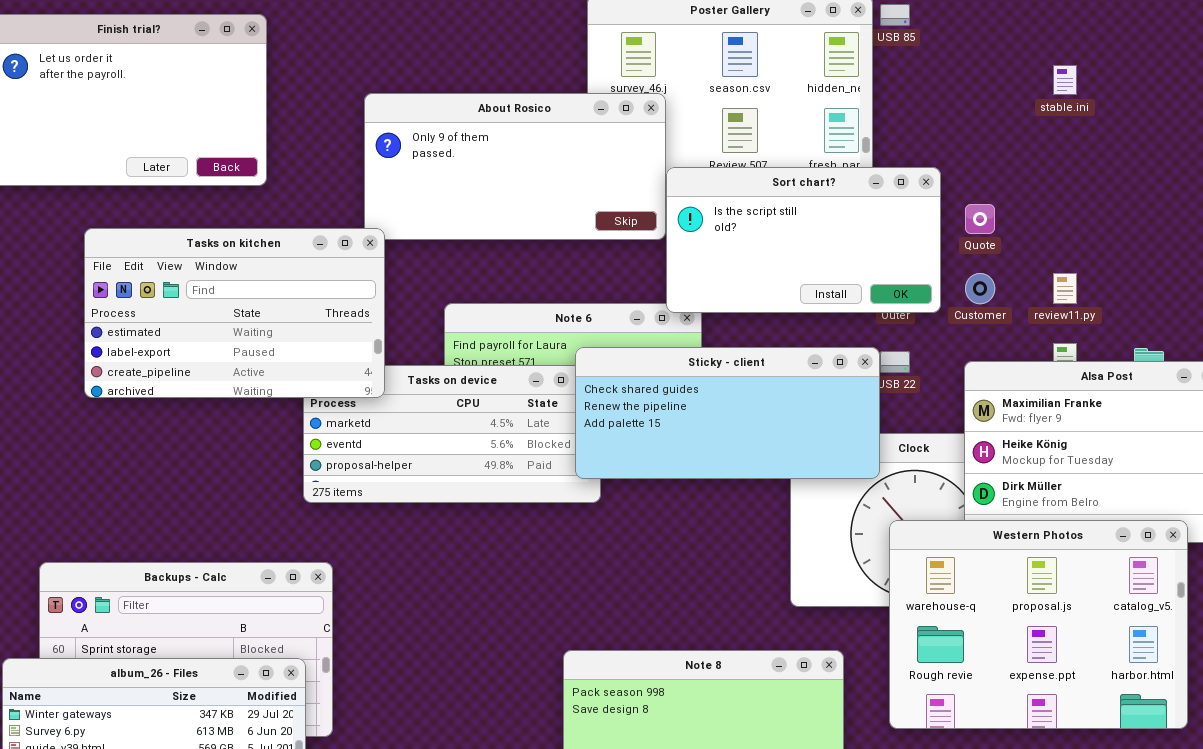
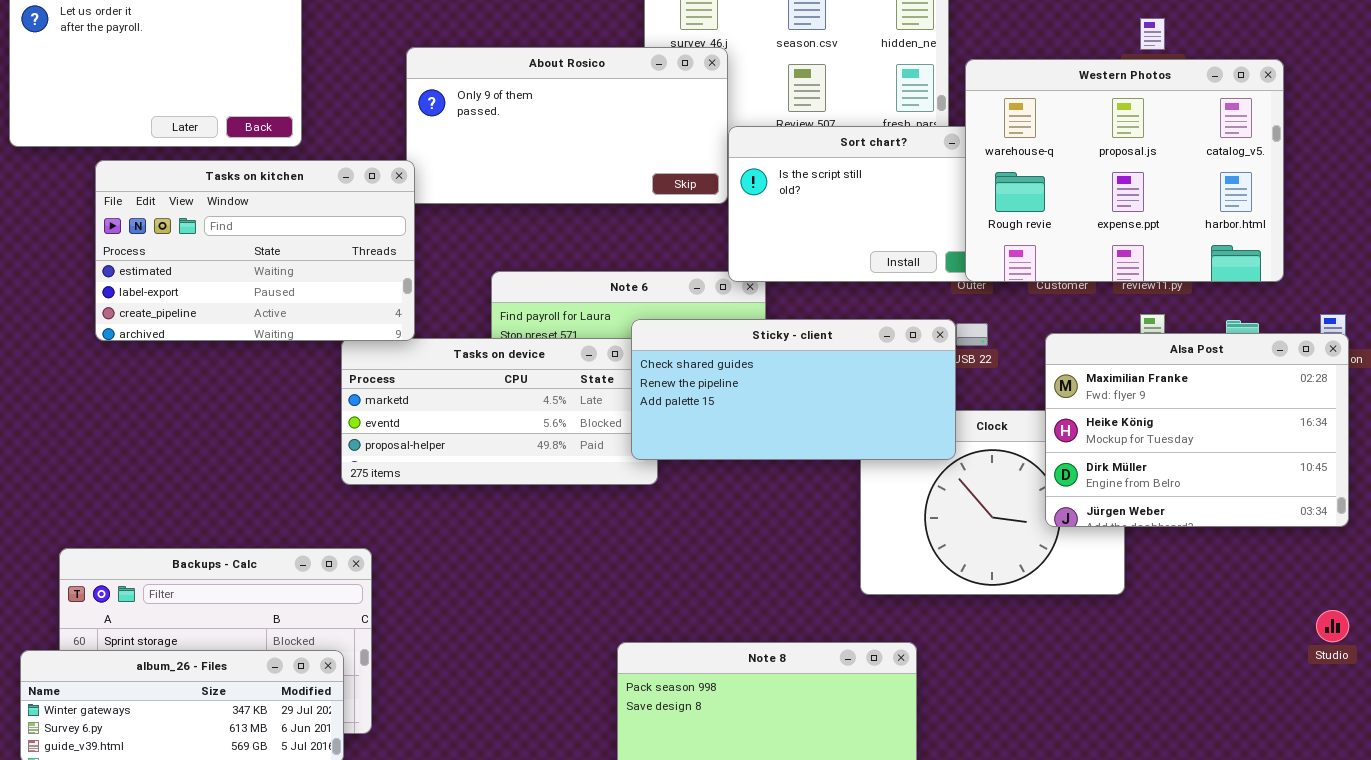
Tasks on kitchen: [84,228,385,398] -> [95,160,415,341], moved
Western Photos: [889,520,1188,729] -> [965,59,1284,282], moved

